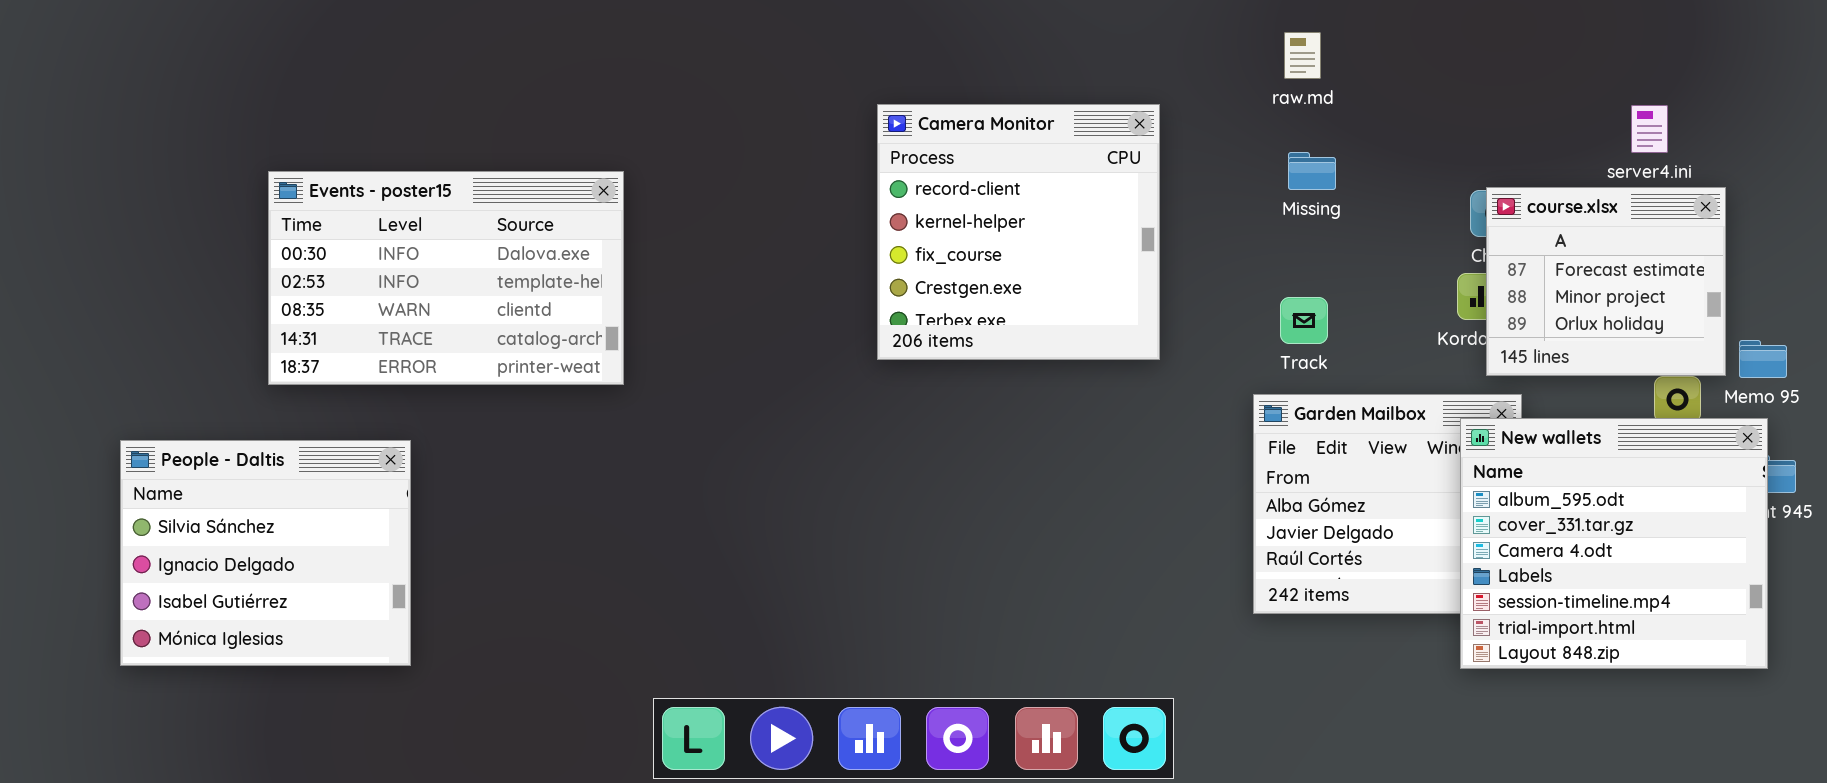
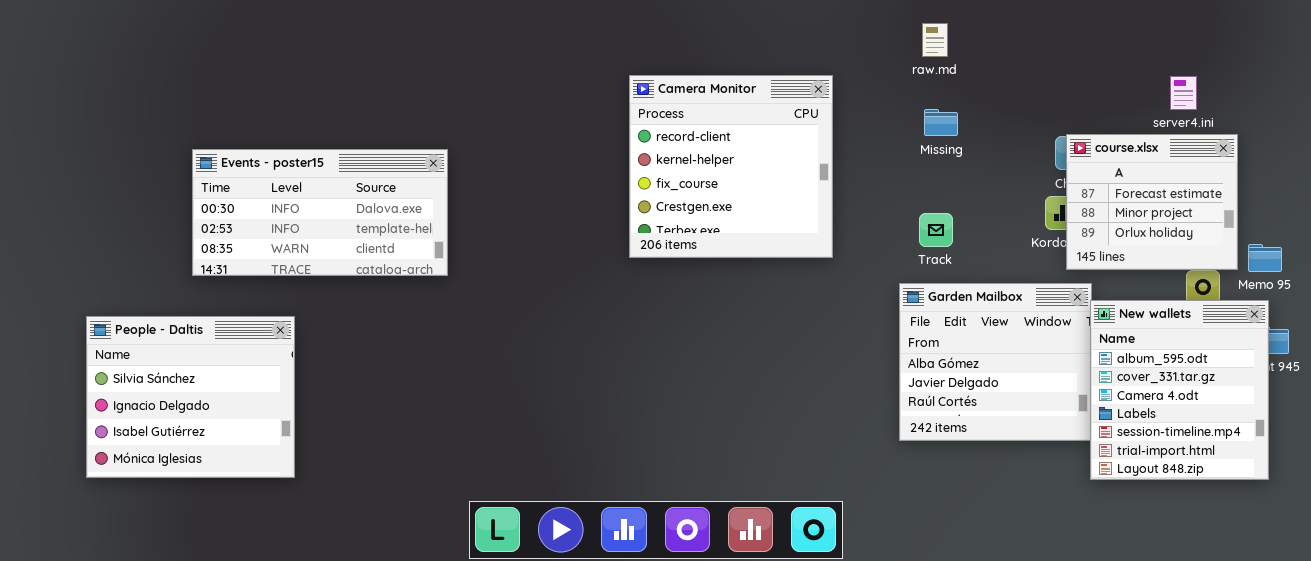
Events - poster15: [268,171,624,385] -> [192,149,448,276], resized
New wallets: [1460,418,1768,669] -> [1090,300,1269,480], resized

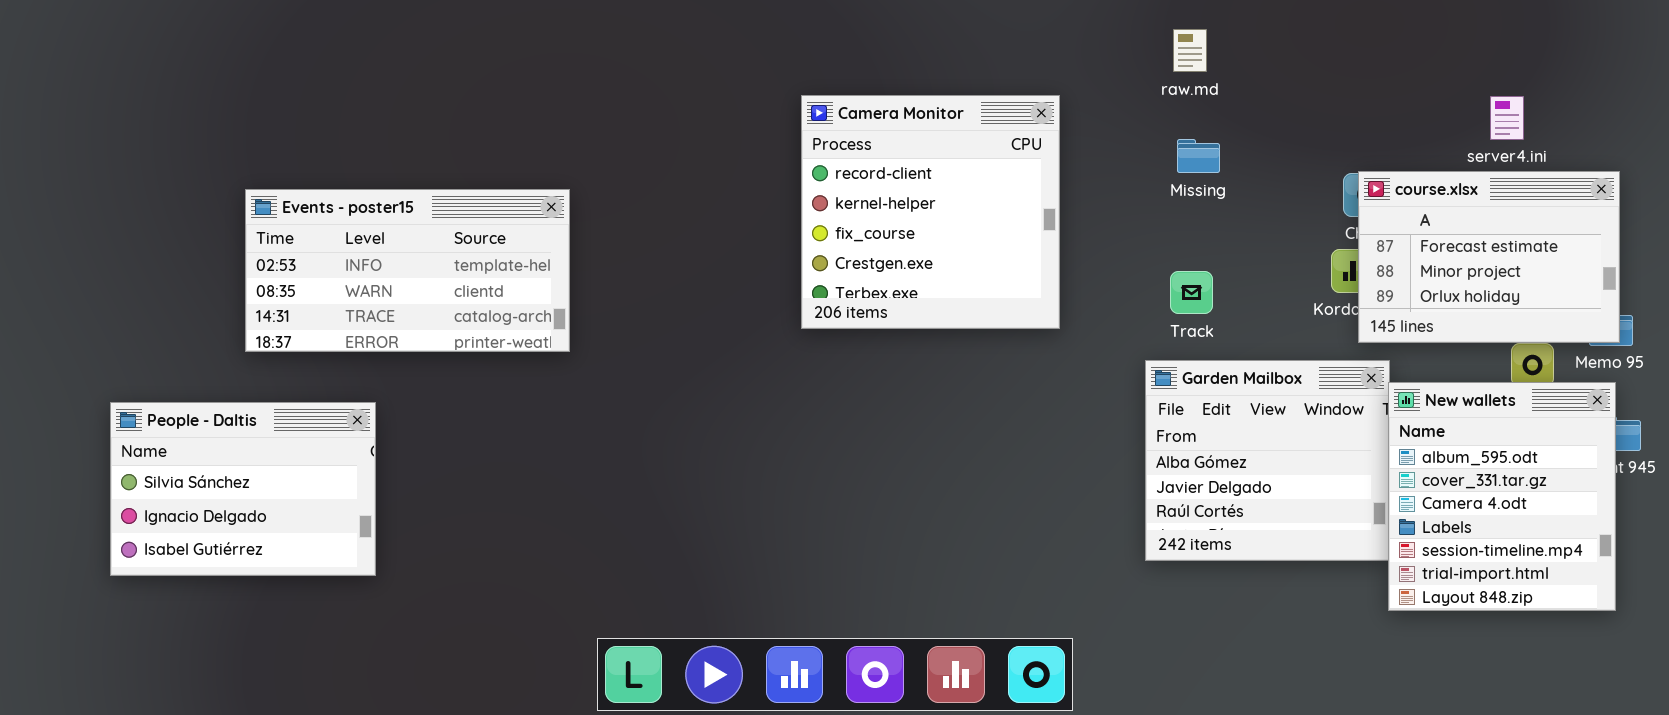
course.xlsx: [1066,134,1238,270] -> [1358,171,1620,343], resized
Events - poster15: [192,149,448,276] -> [245,189,570,352], scrolled down 1 row
People - Daltis: [86,316,295,478] -> [110,402,376,576], resized

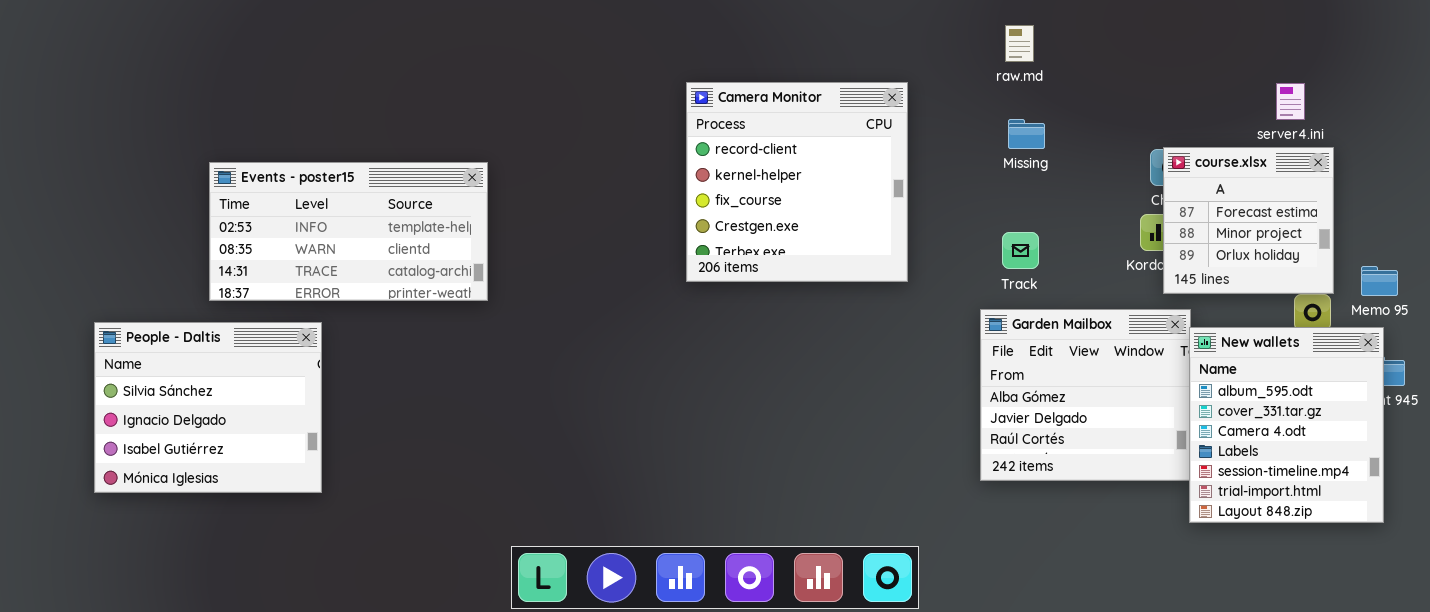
course.xlsx: [1358,171,1620,343] -> [1163,147,1334,294], resized
People - Daltis: [110,402,376,576] -> [94,322,322,493], resized

